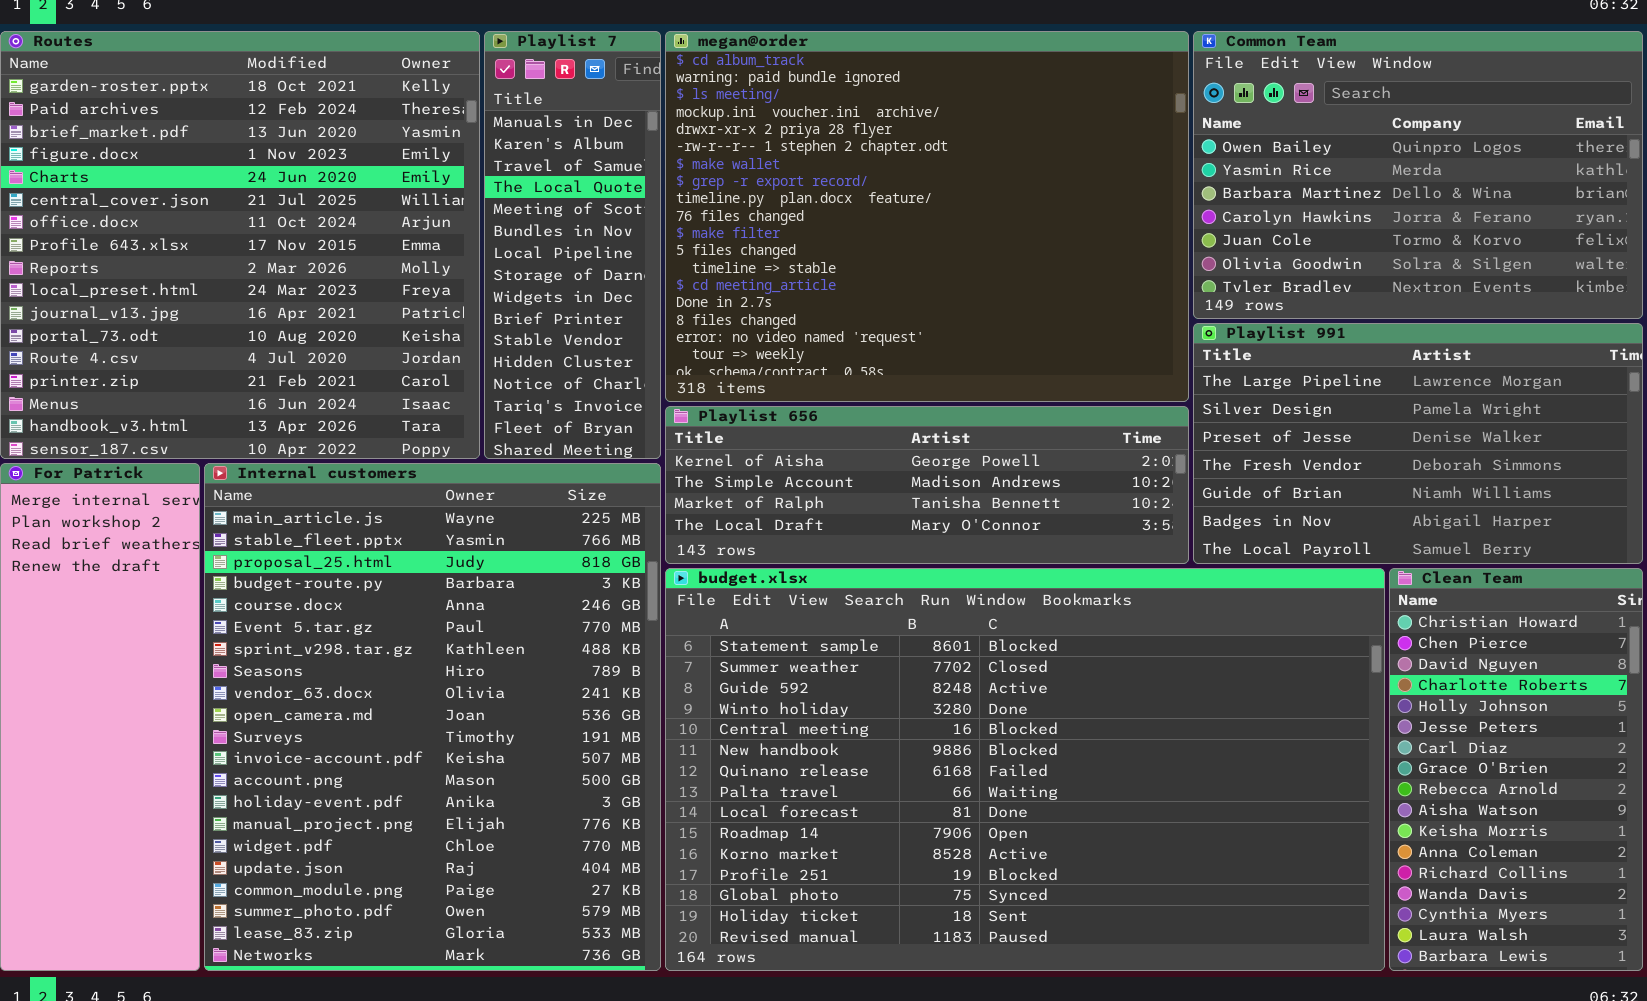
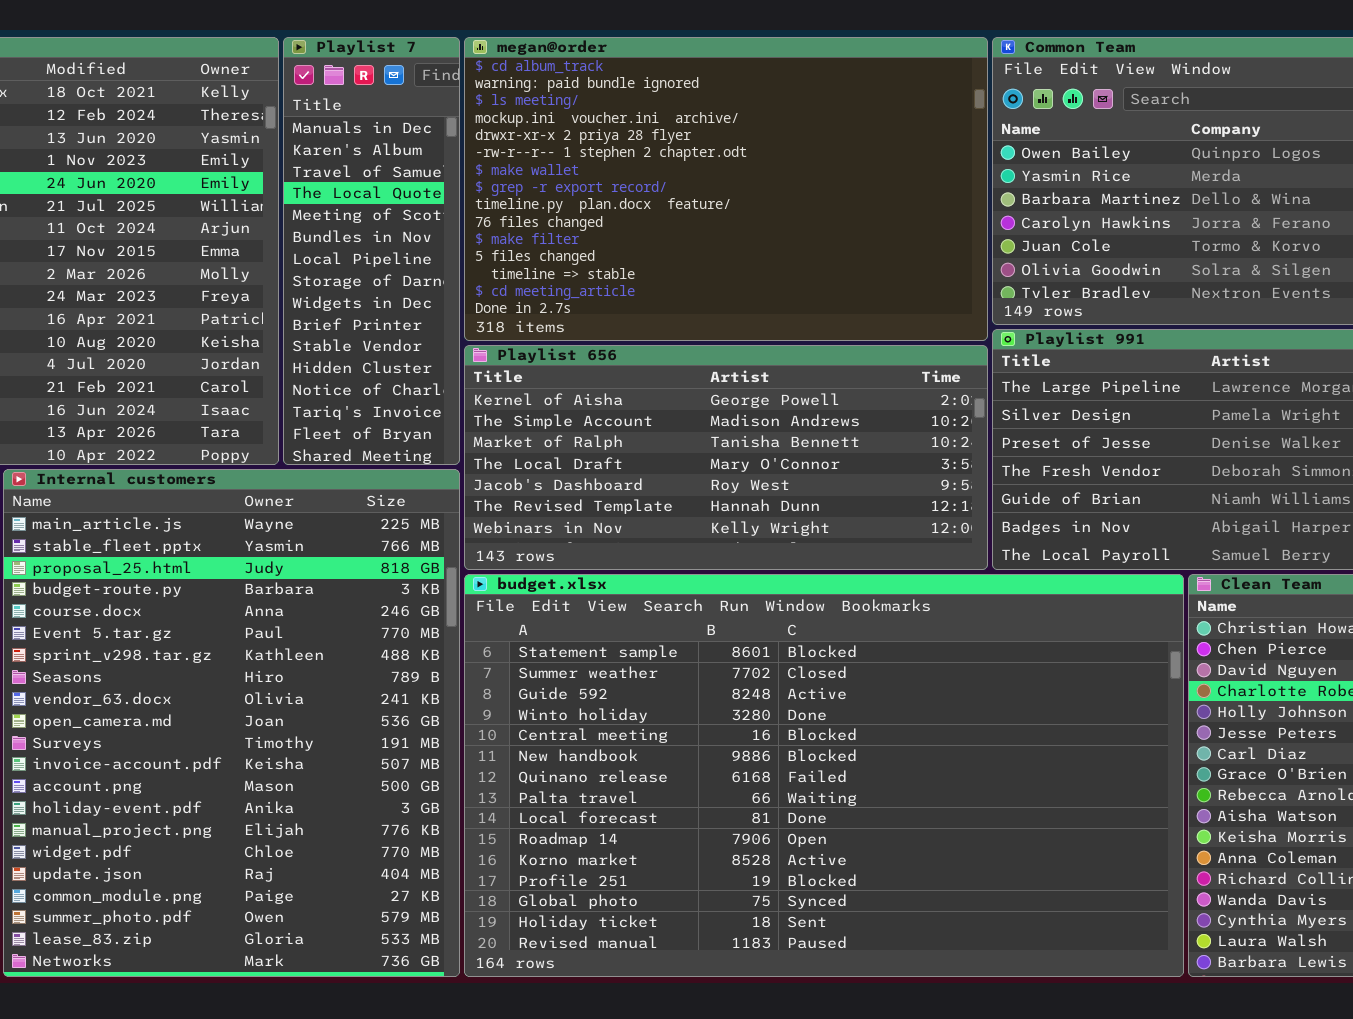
megan@order: [665,31,1189,402] -> [464,37,988,341], resized
Playlist 656: [665,406,1189,564] -> [464,345,988,570], resized

